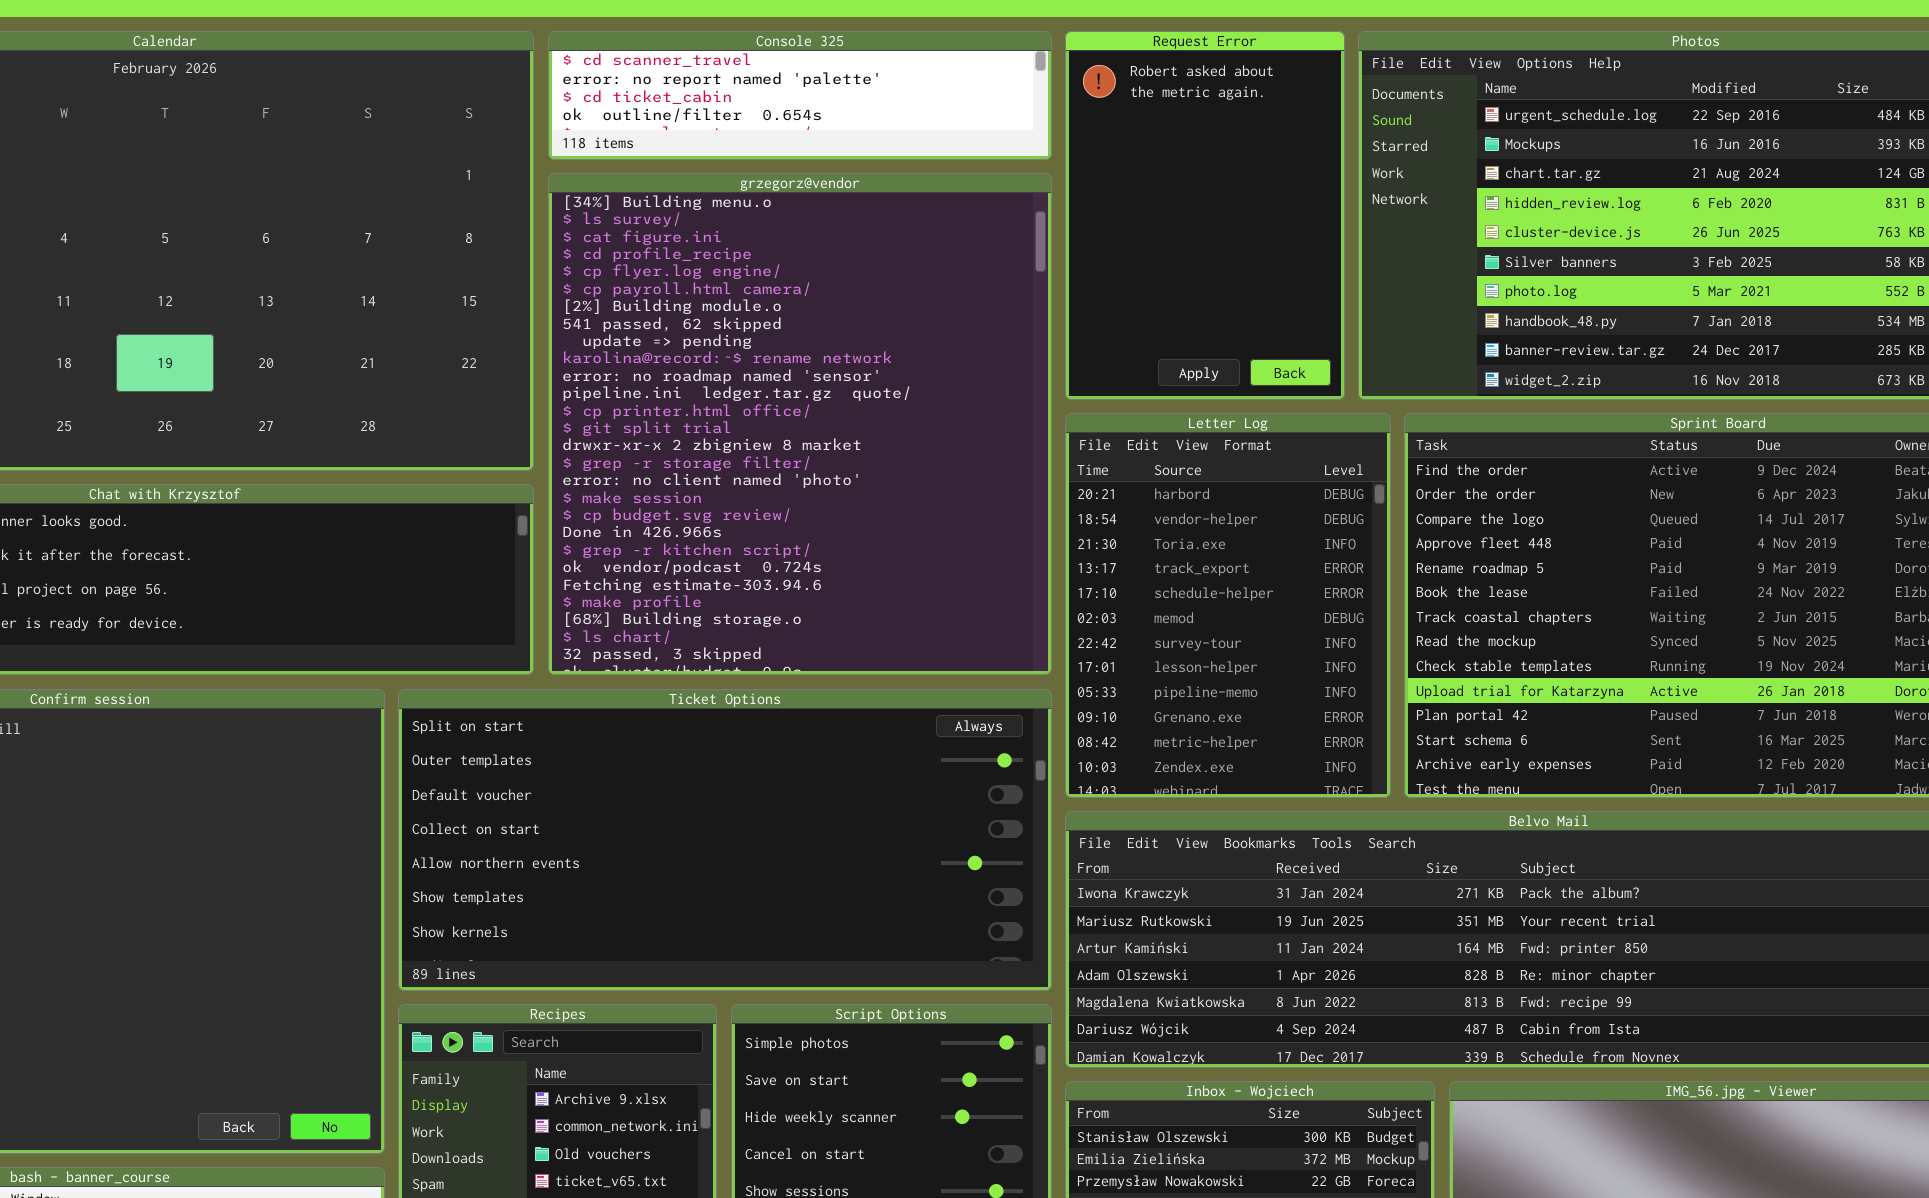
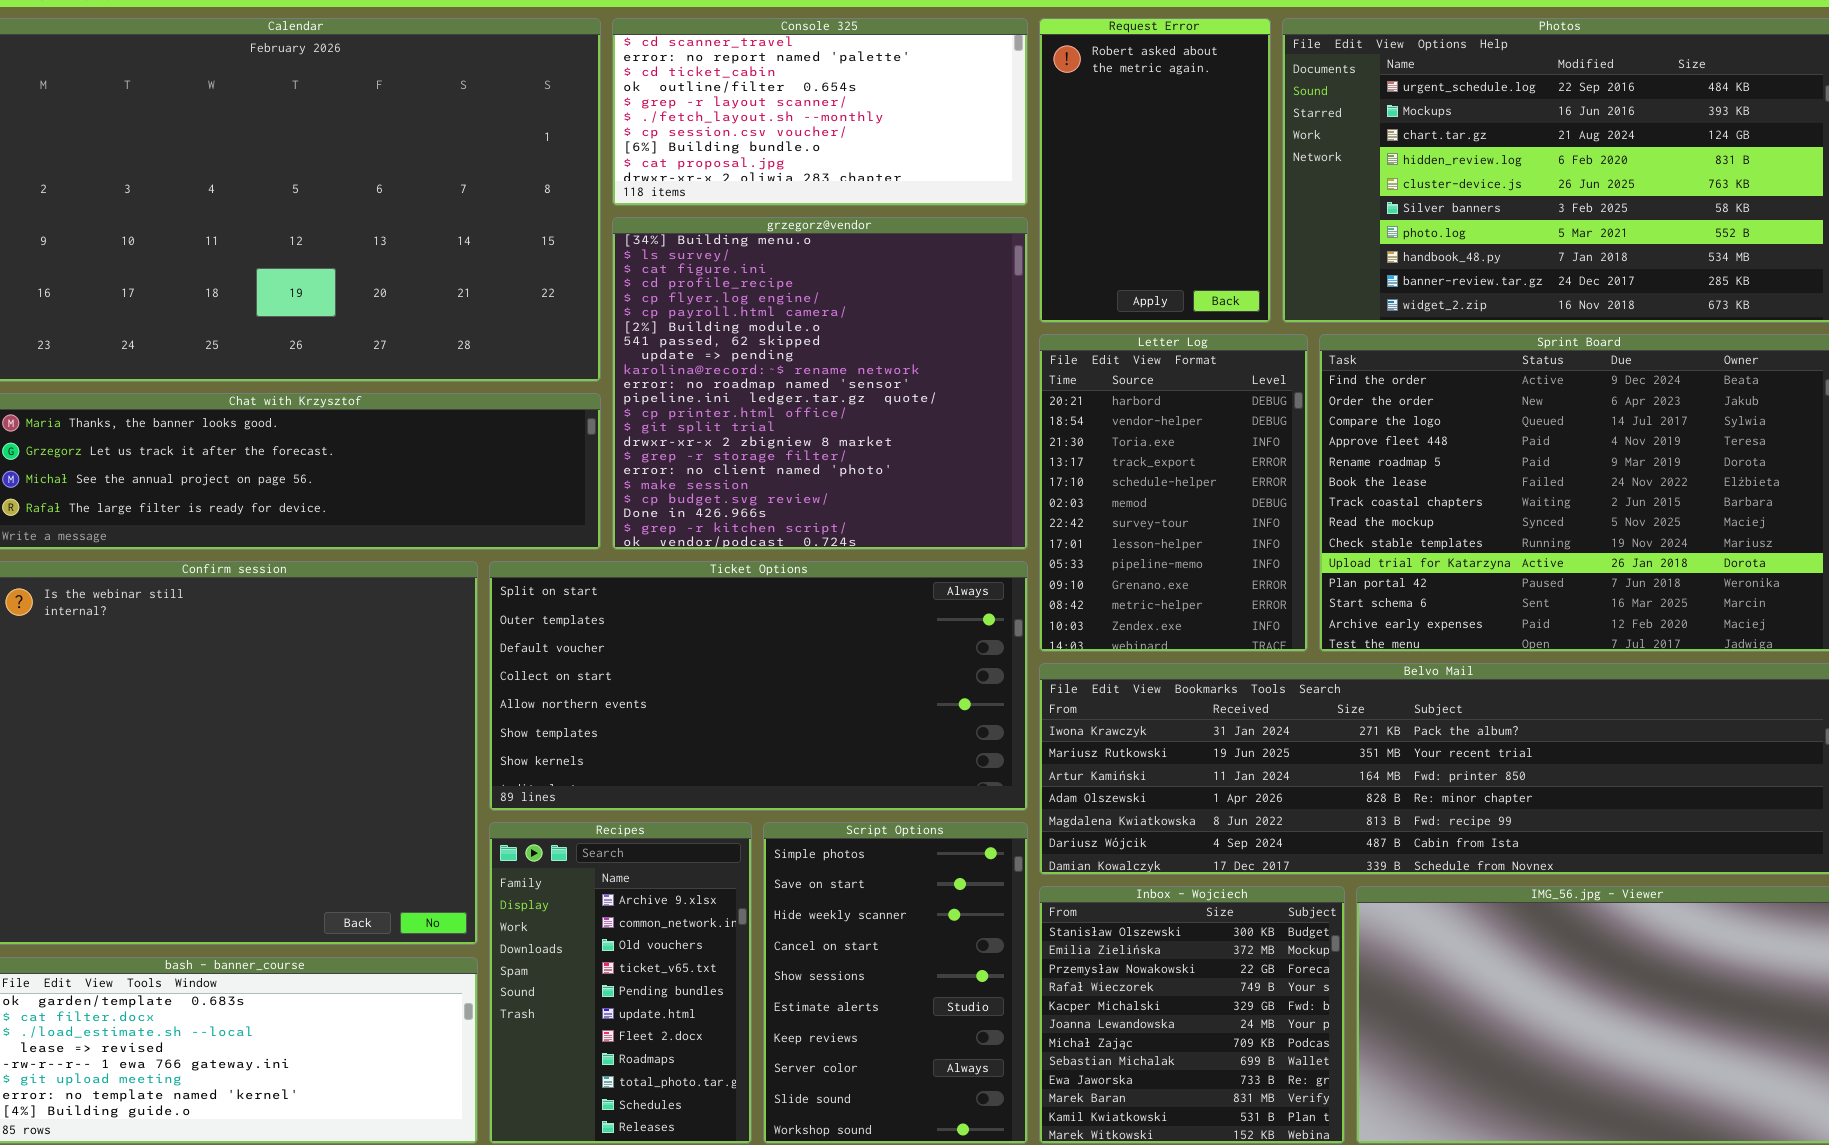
Console 325: [548,31,1052,160] -> [612,18,1028,206], resized
grzegorz@vendor: [548,173,1052,675] -> [612,217,1028,550], resized

